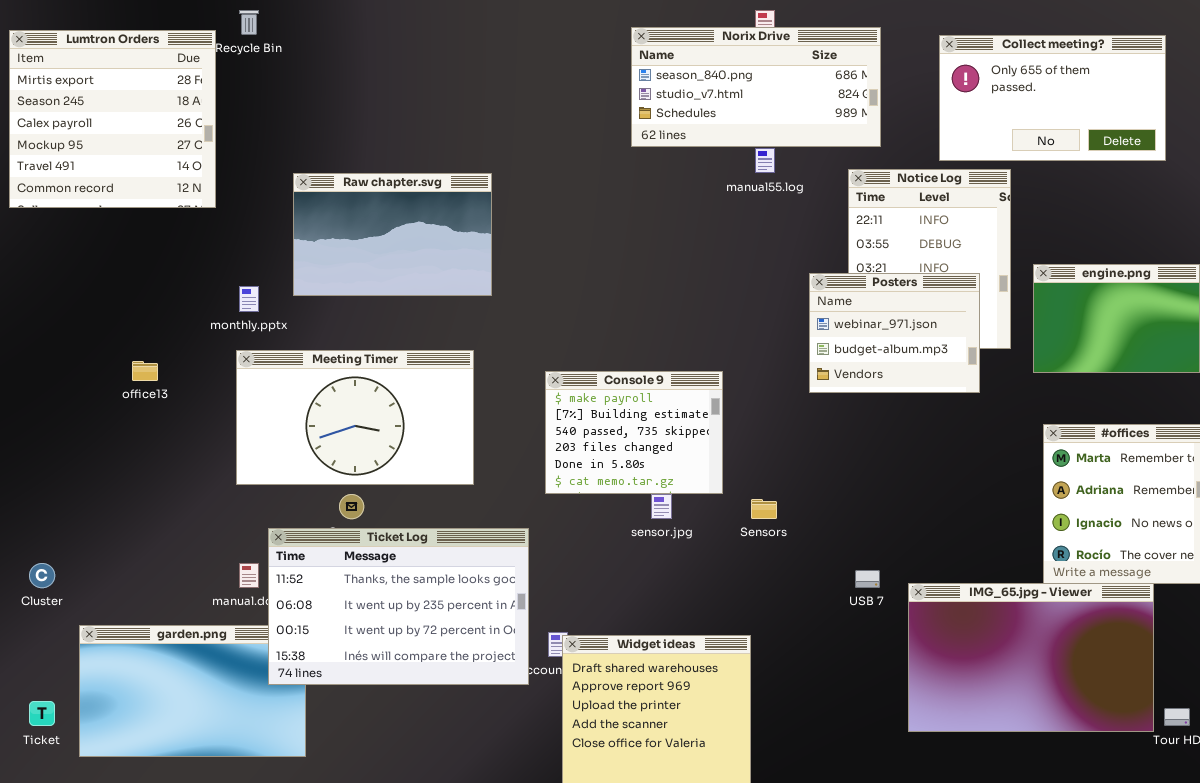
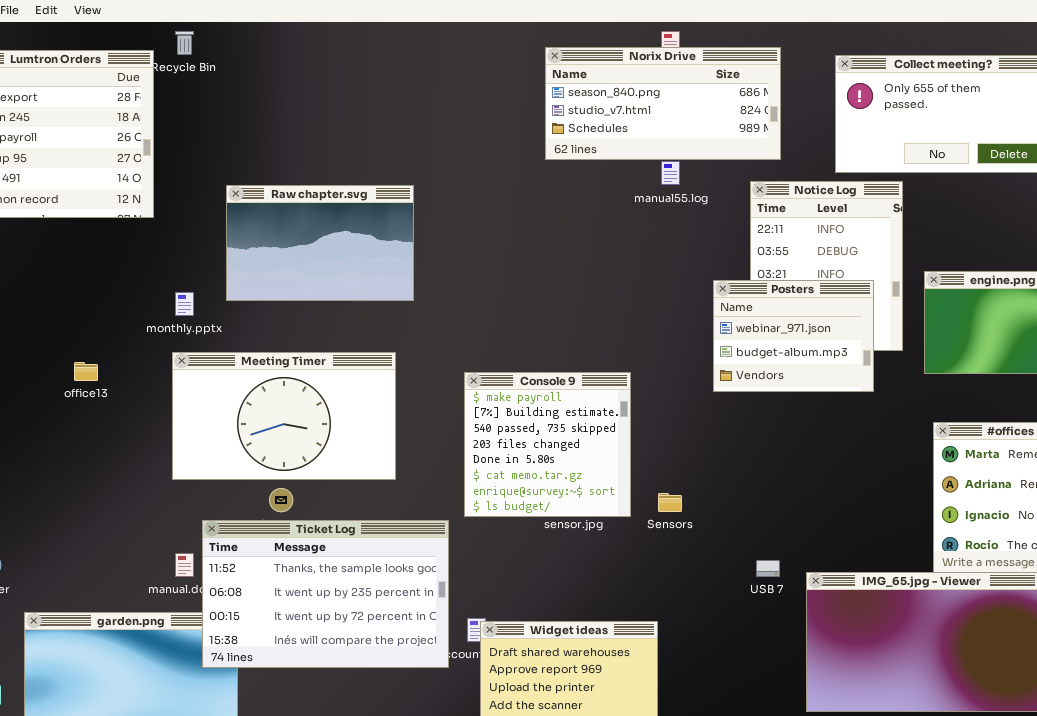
Console 9: [545,371,723,494] -> [464,372,631,517], resized

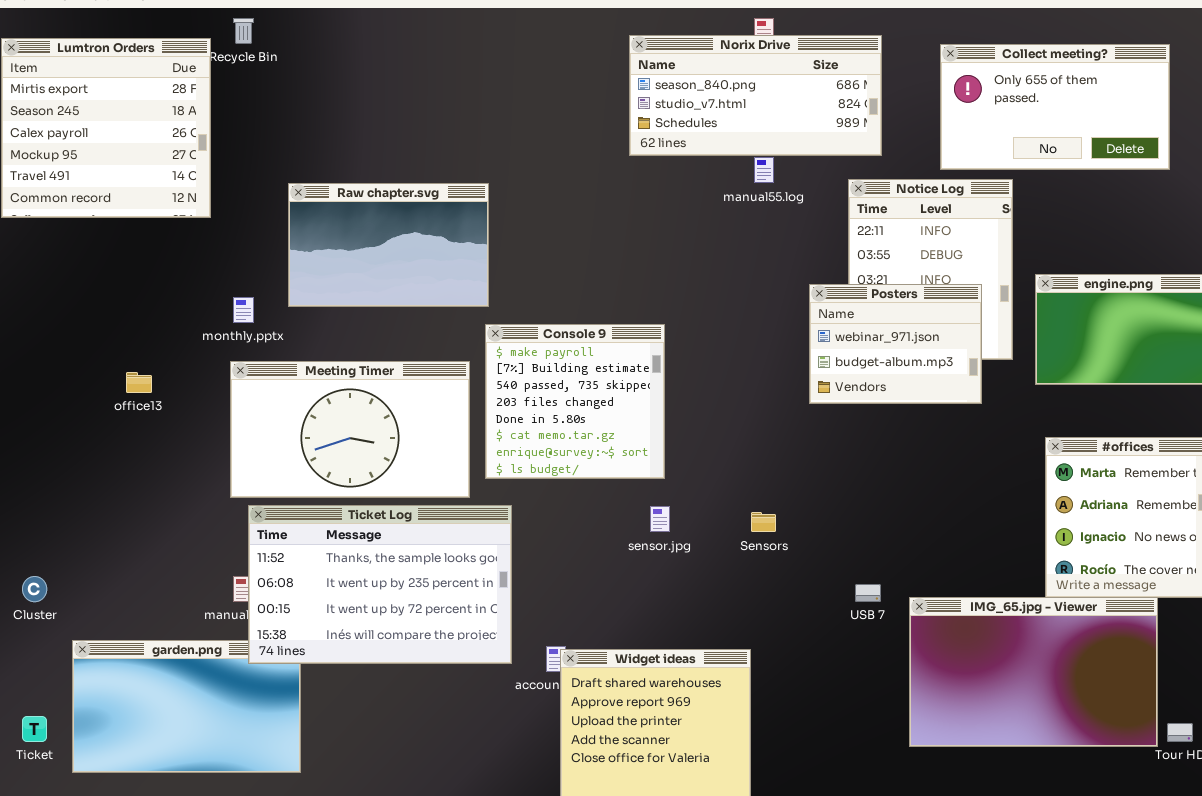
Console 9: [464,372,631,517] -> [485,324,665,479], moved
Ticket Log: [202,520,449,668] -> [248,505,512,664], moved

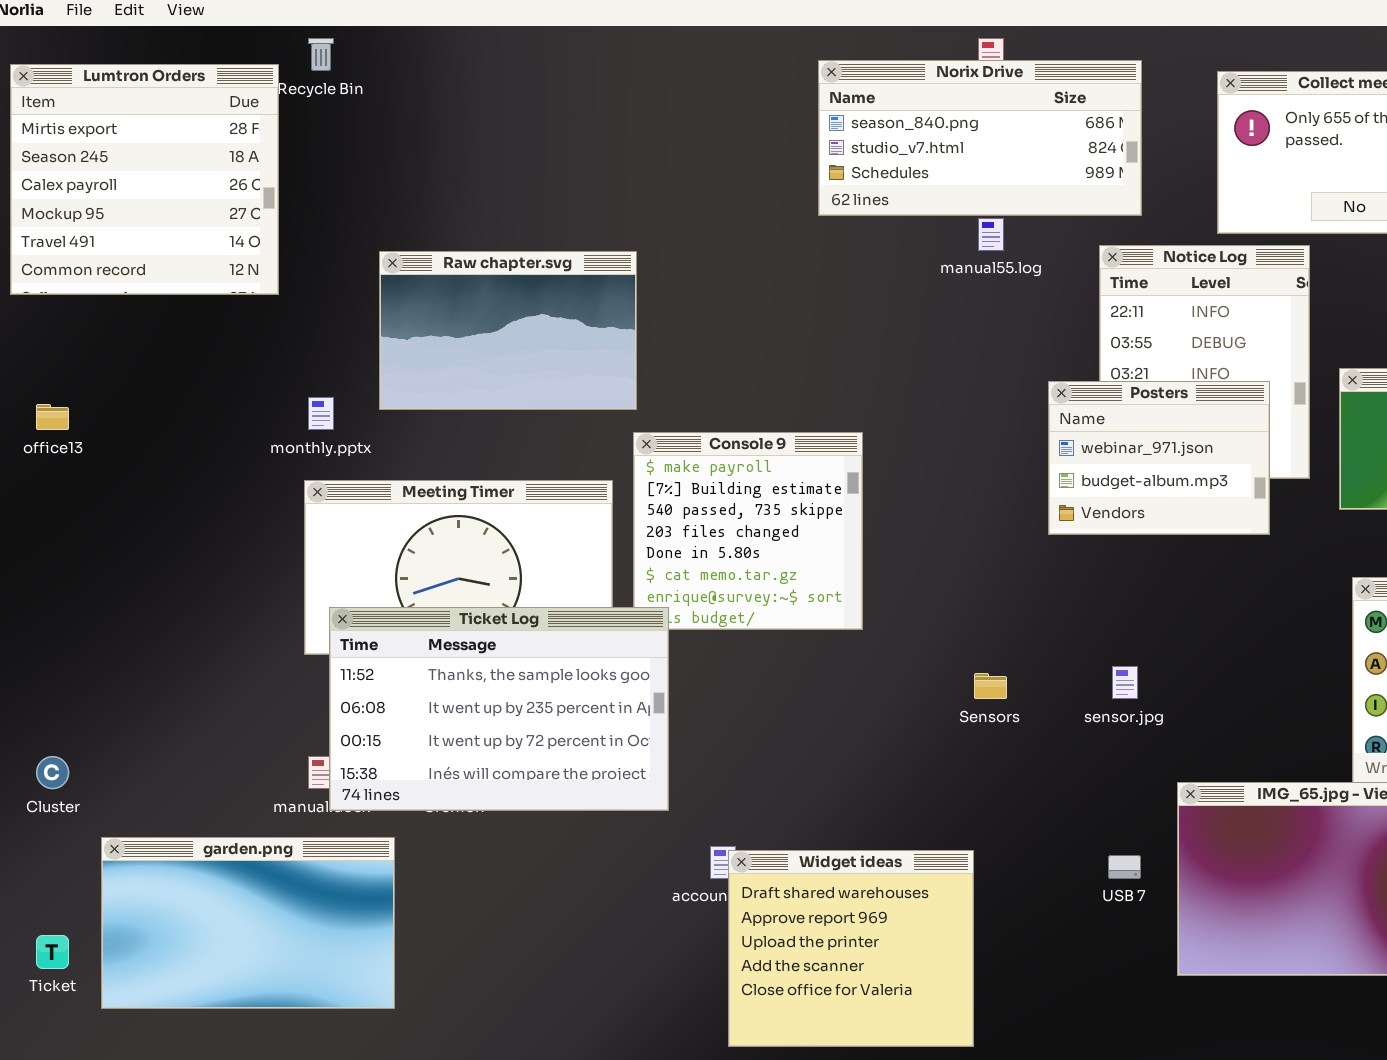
office13: [126,372,152,393] -> [36,404,69,430], moved
Ticket Log: [248,505,512,664] -> [329,607,669,811], moved
sensor.jpg: [650,506,670,532] -> [1112,666,1138,699], moved
USB 7: [855,584,881,602] -> [1108,855,1141,879], moved

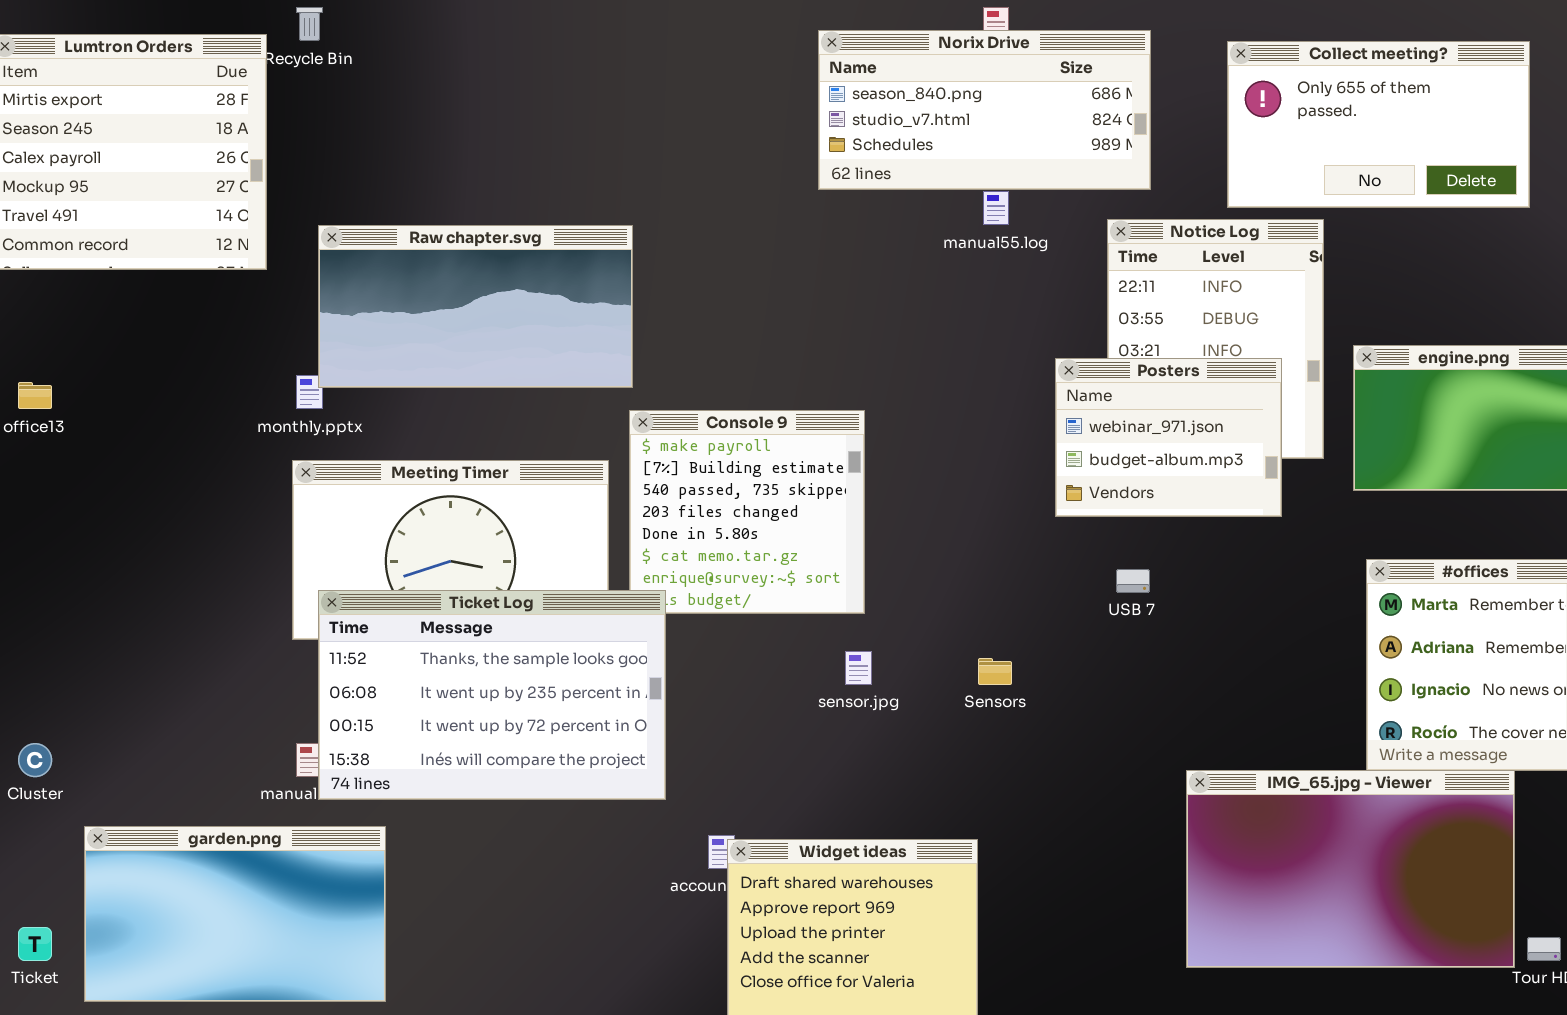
Raw chapter.svg: [379,251,637,410] -> [318,225,633,388], resized
sensor.jpg: [1112,666,1138,699] -> [845,651,872,685], moved
USB 7: [1108,855,1141,879] -> [1116,569,1150,593], moved

